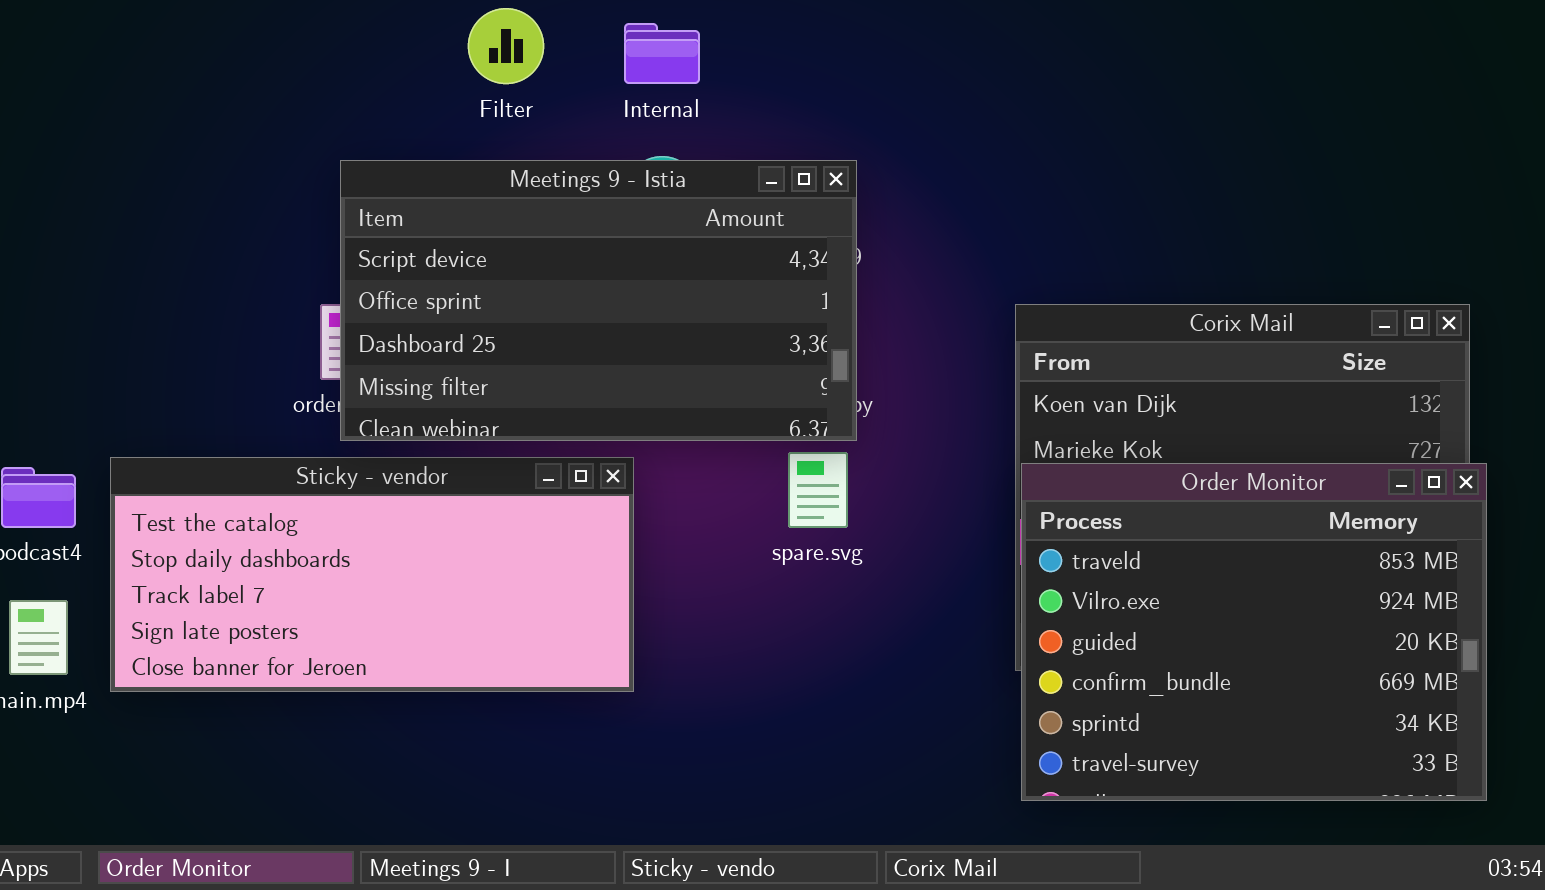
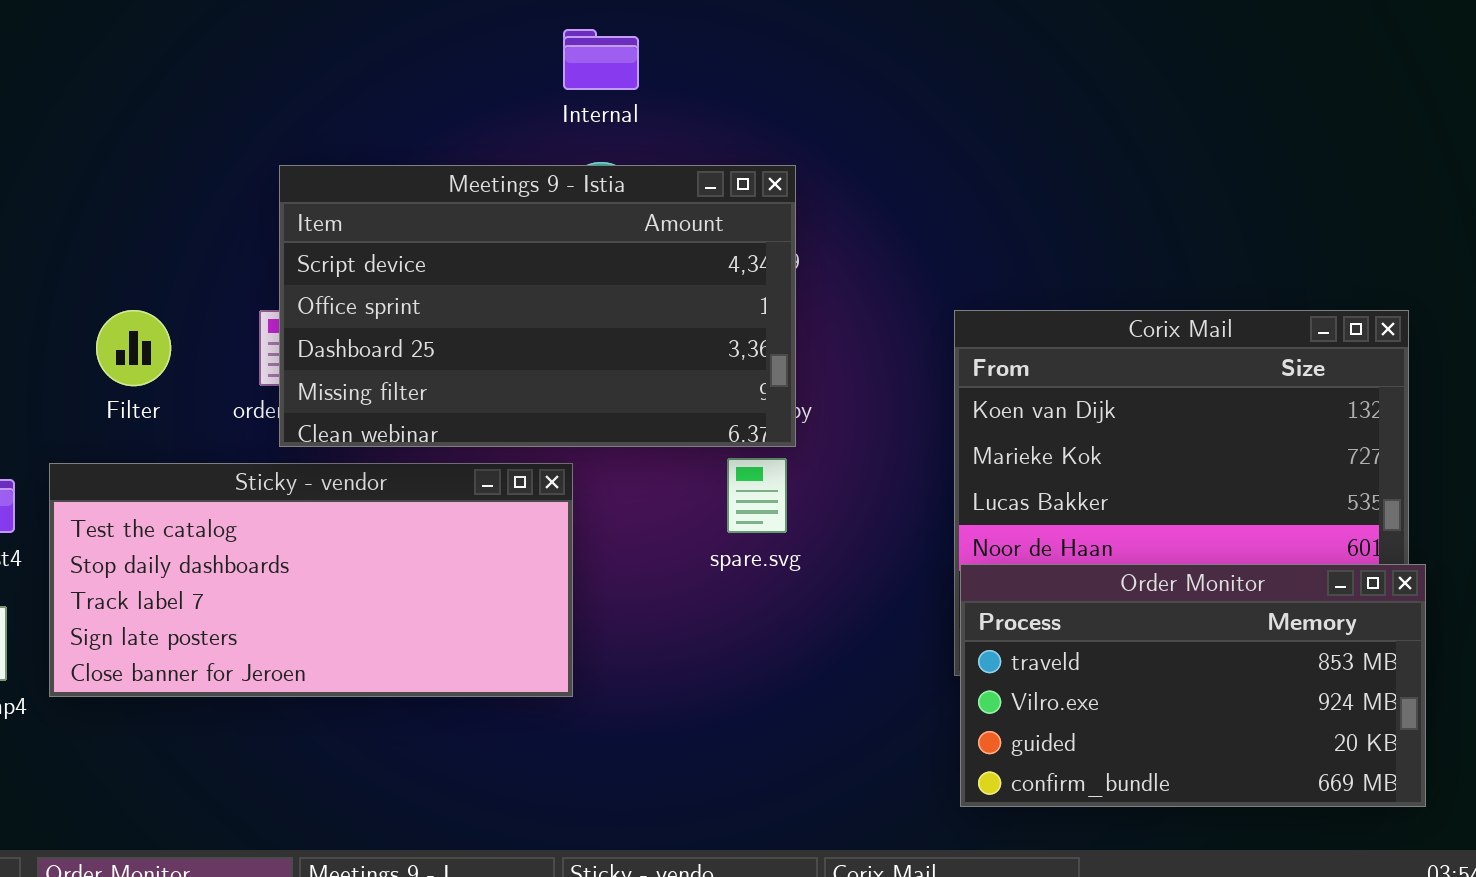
Filter: [468,8,544,84] -> [96,310,171,386], moved
Order Monitor: [1021,463,1487,801] -> [960,564,1426,807], resized

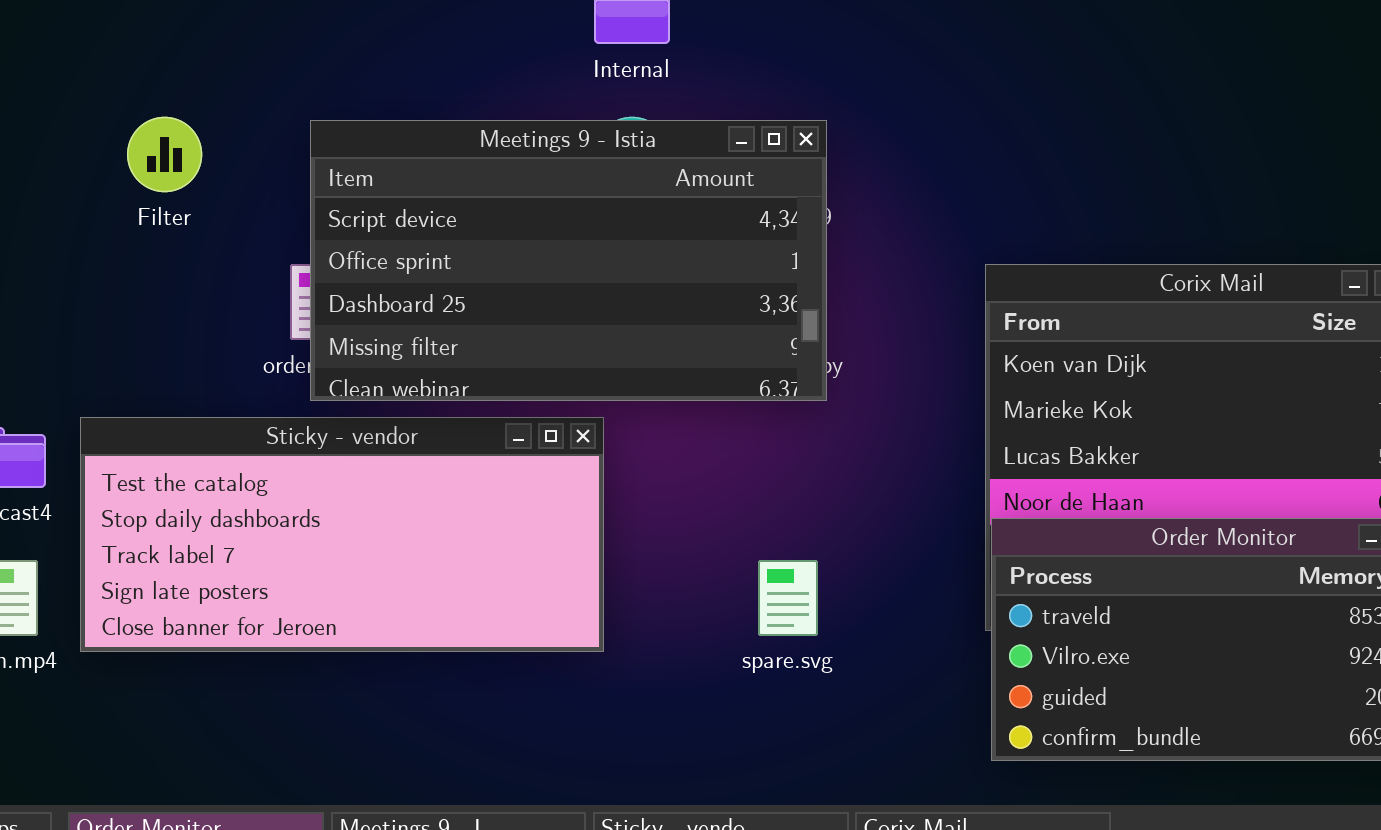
Filter: [96,310,171,386] -> [127,117,202,192], moved
spare.svg: [727,458,787,533] -> [758,560,818,636], moved

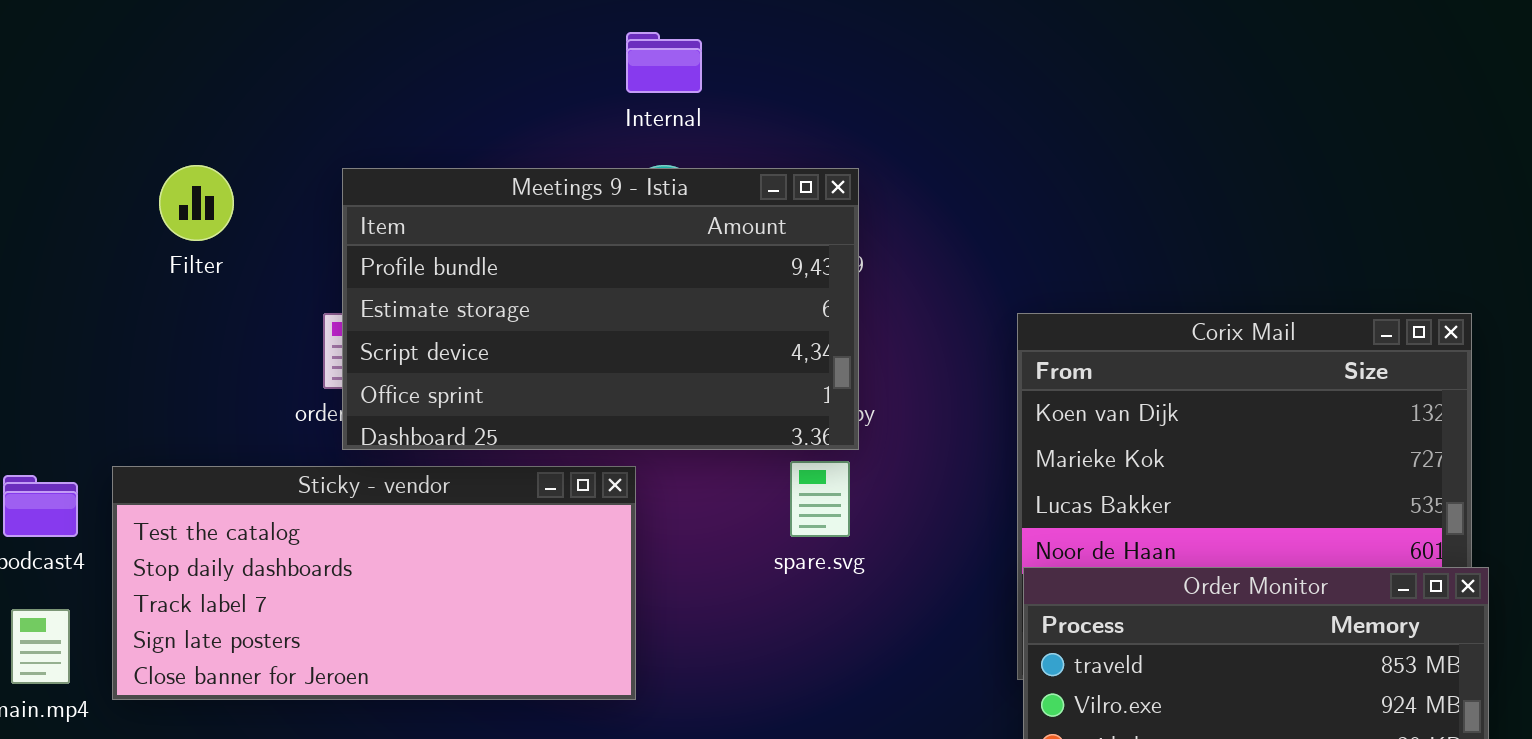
Meetings 9 - Istia: [310,120,827,401] -> [342,168,859,450], scrolled up 2 rows
spare.svg: [758,560,818,636] -> [790,461,850,537], moved

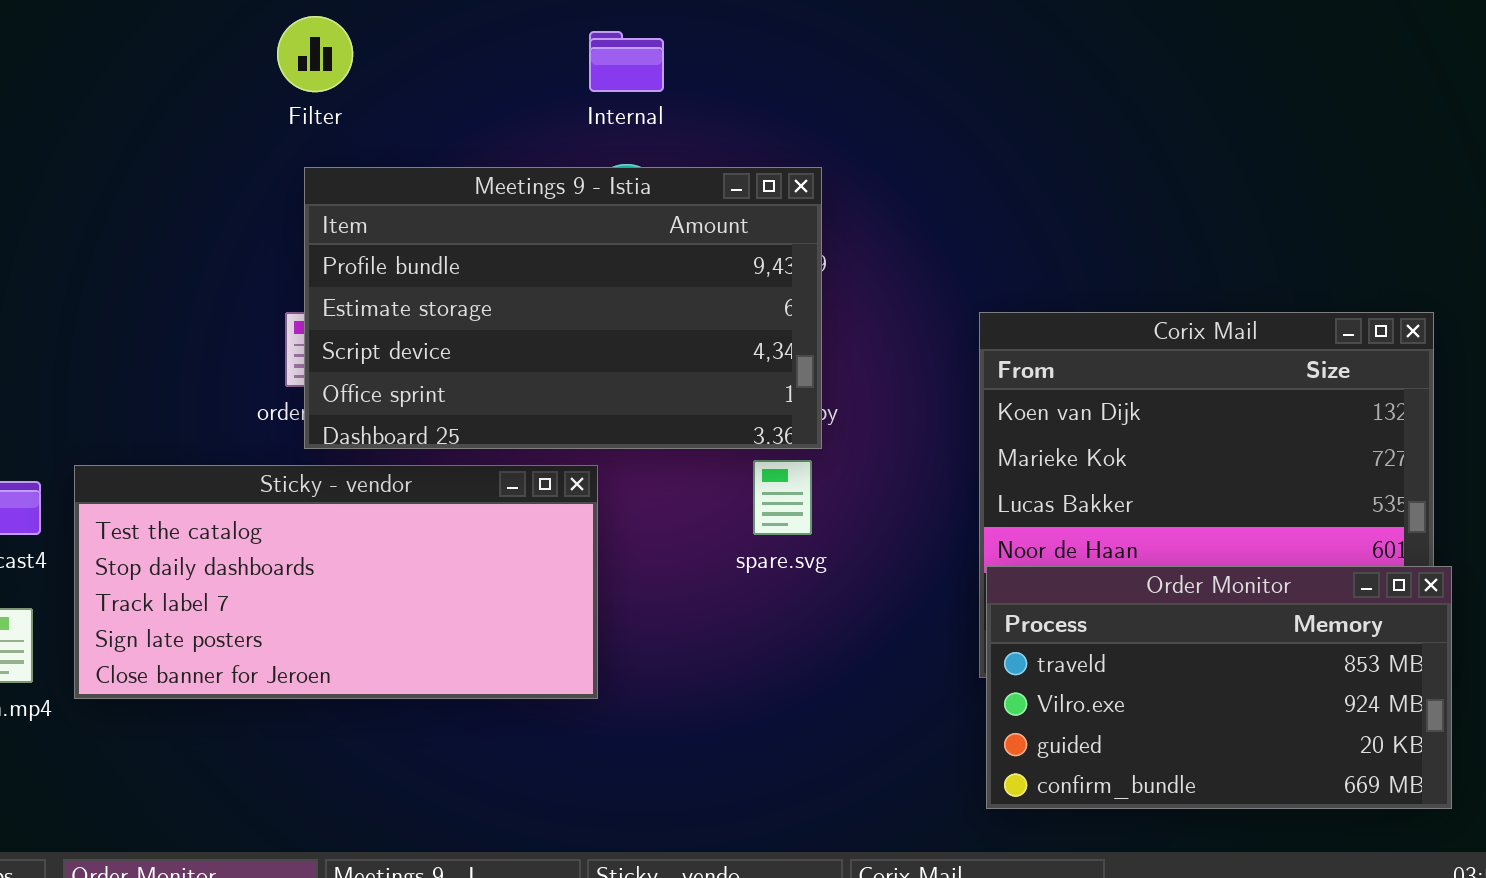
Filter: [159,165,234,241] -> [277,16,353,92], moved

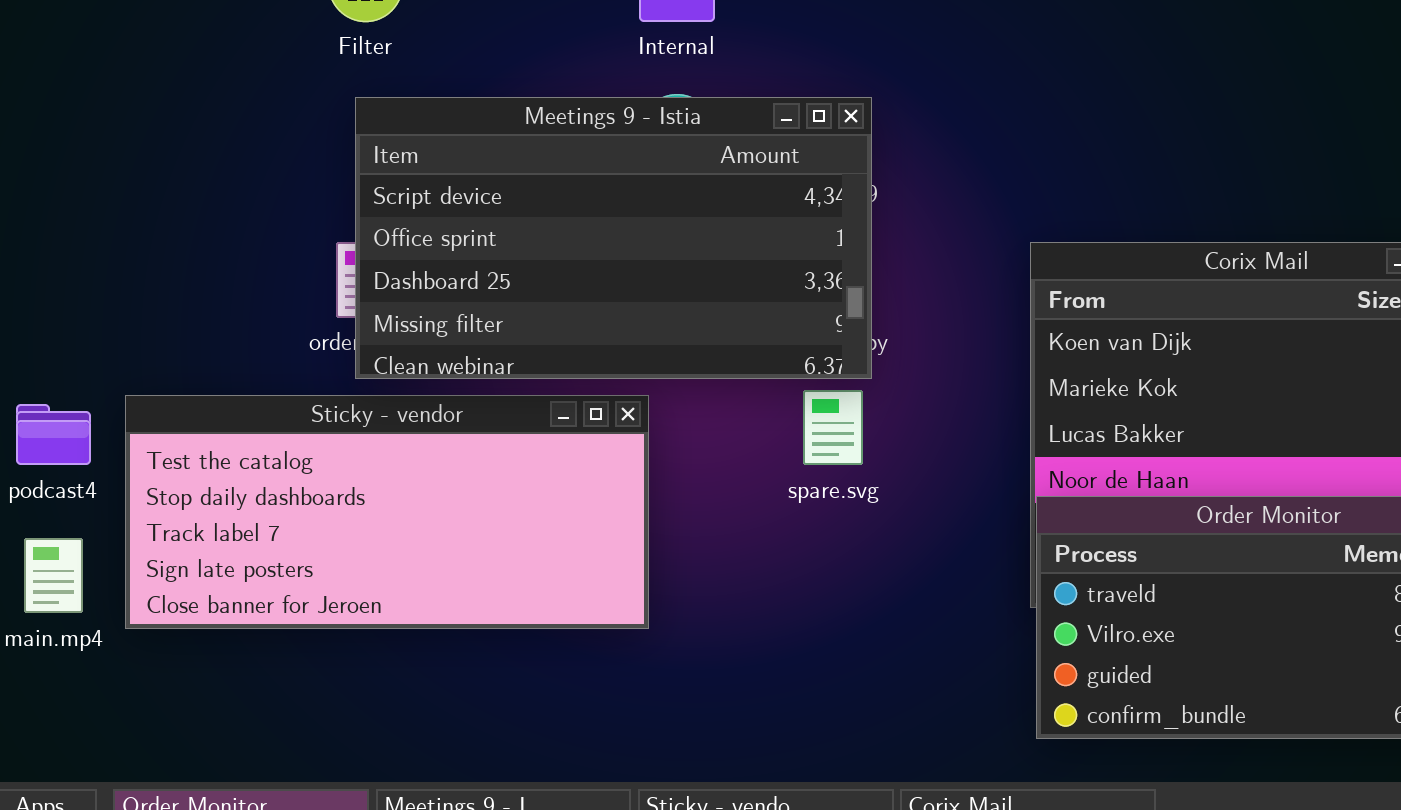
Meetings 9 - Istia: [304,167,822,449] -> [355,97,872,379], scrolled down 2 rows

